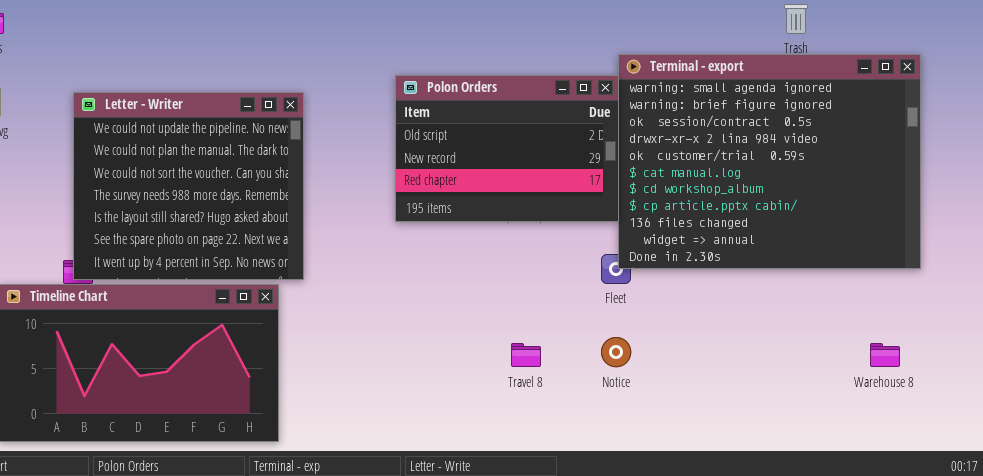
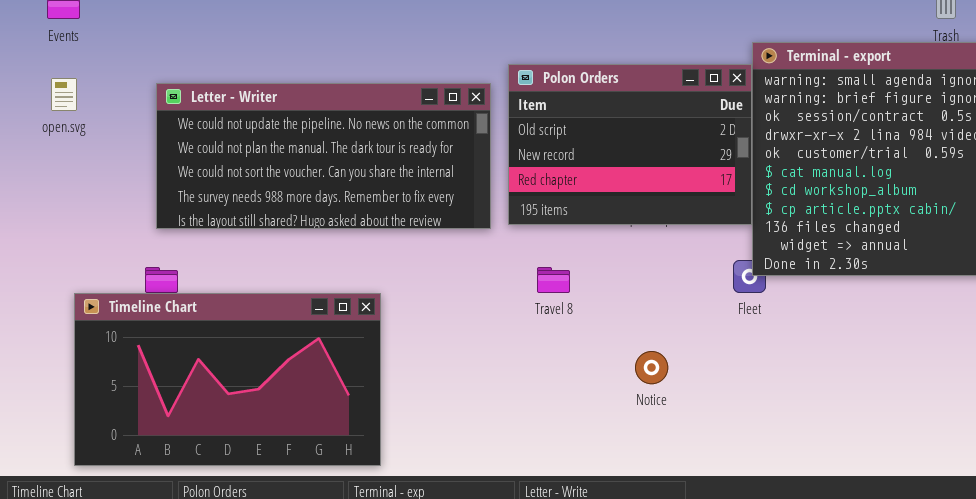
Letter - Writer: [73,92,304,280] -> [156,83,491,229], resized
Notice: [601,337,631,367] -> [635,351,668,384], moved
Travel 8: [511,343,541,367] -> [537,267,570,293], moved

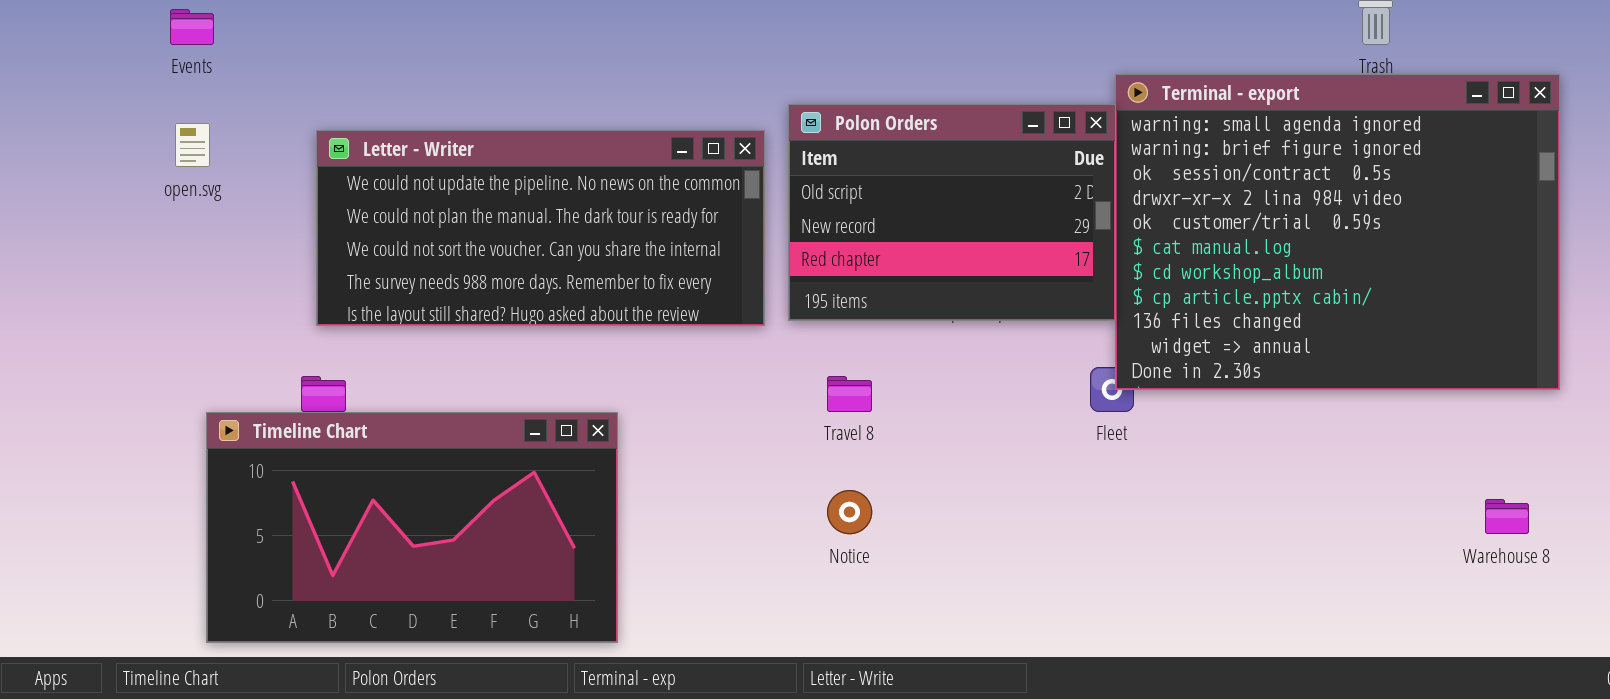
Notice: [635,351,668,384] -> [827,490,872,534], moved

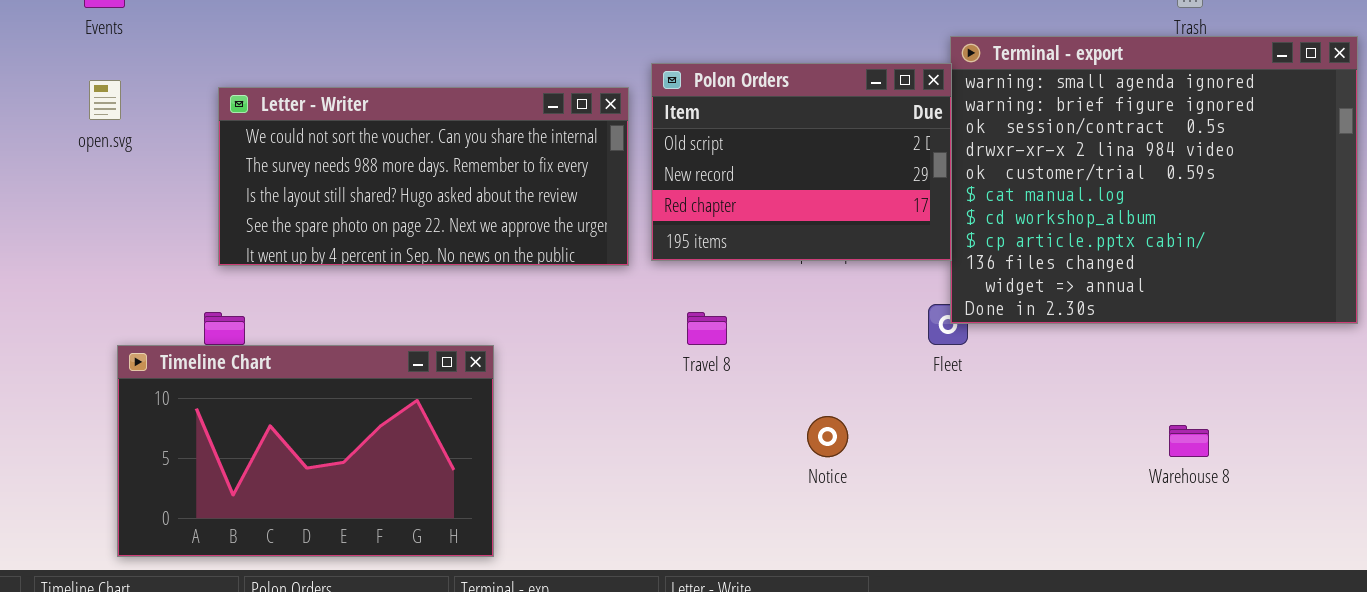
Letter - Writer: [316,130,765,326] -> [218,87,629,266], scrolled down 2 rows
Notice: [827,490,872,534] -> [807,416,848,457], moved
Warehouse 8: [1485,499,1529,534] -> [1169,425,1209,457], moved

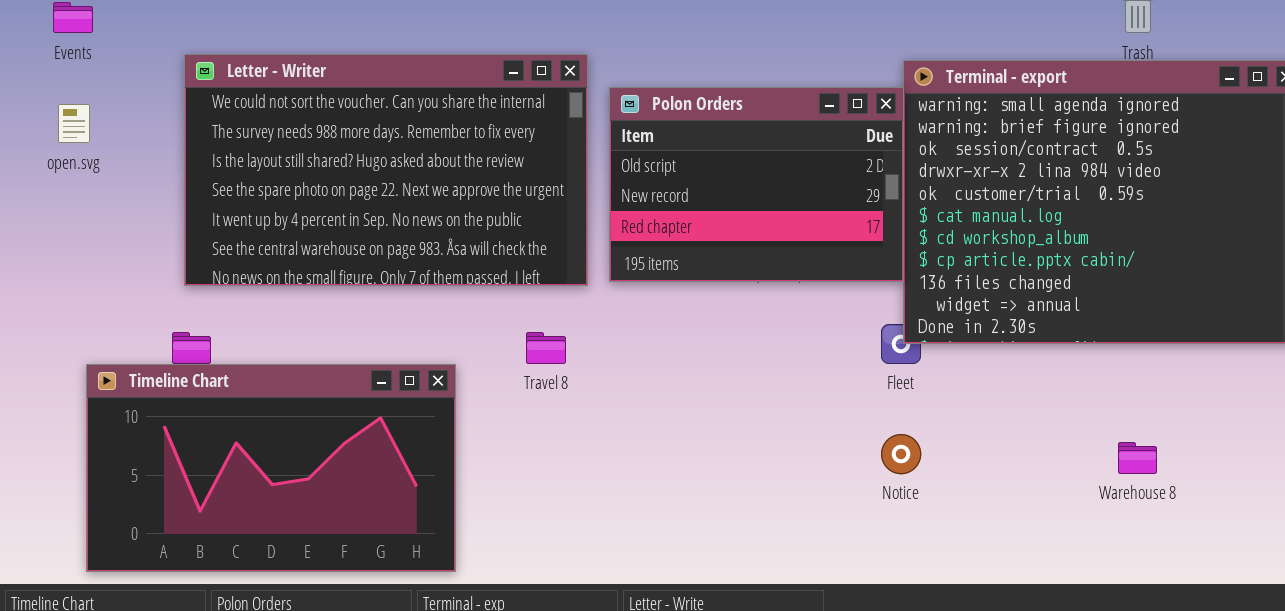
Letter - Writer: [218,87,629,266] -> [184,54,588,286], resized
Travel 8: [687,312,727,345] -> [526,332,566,364], moved
Notice: [807,416,848,457] -> [881,434,921,474], moved

